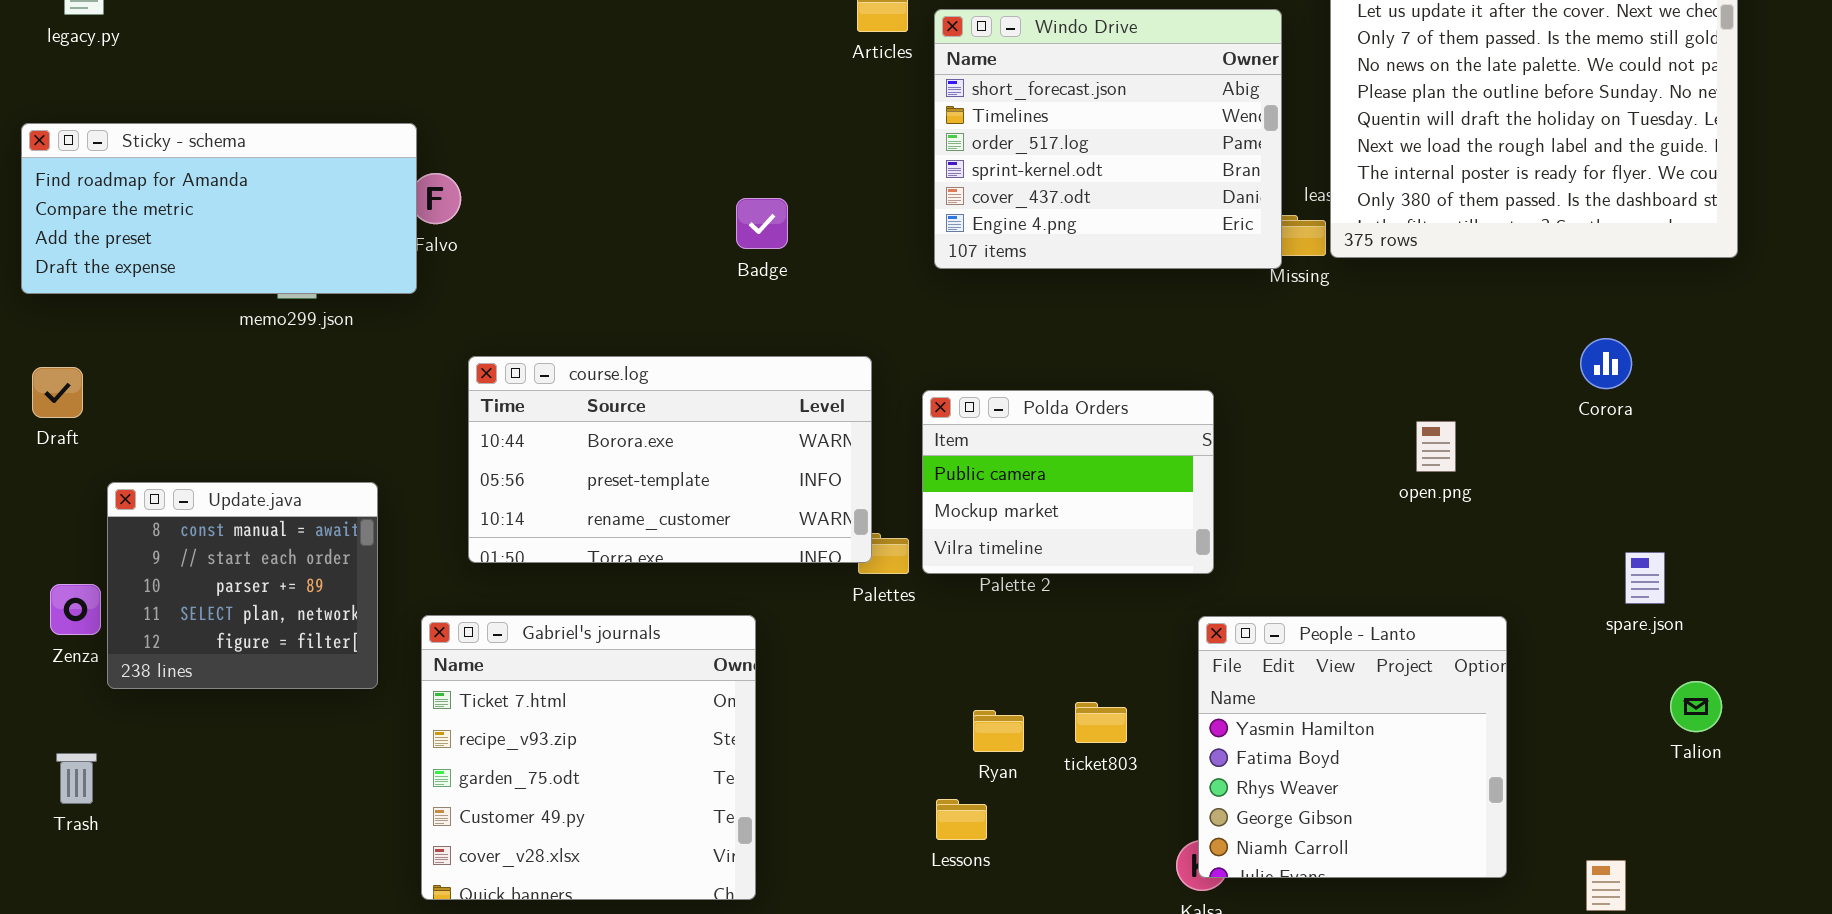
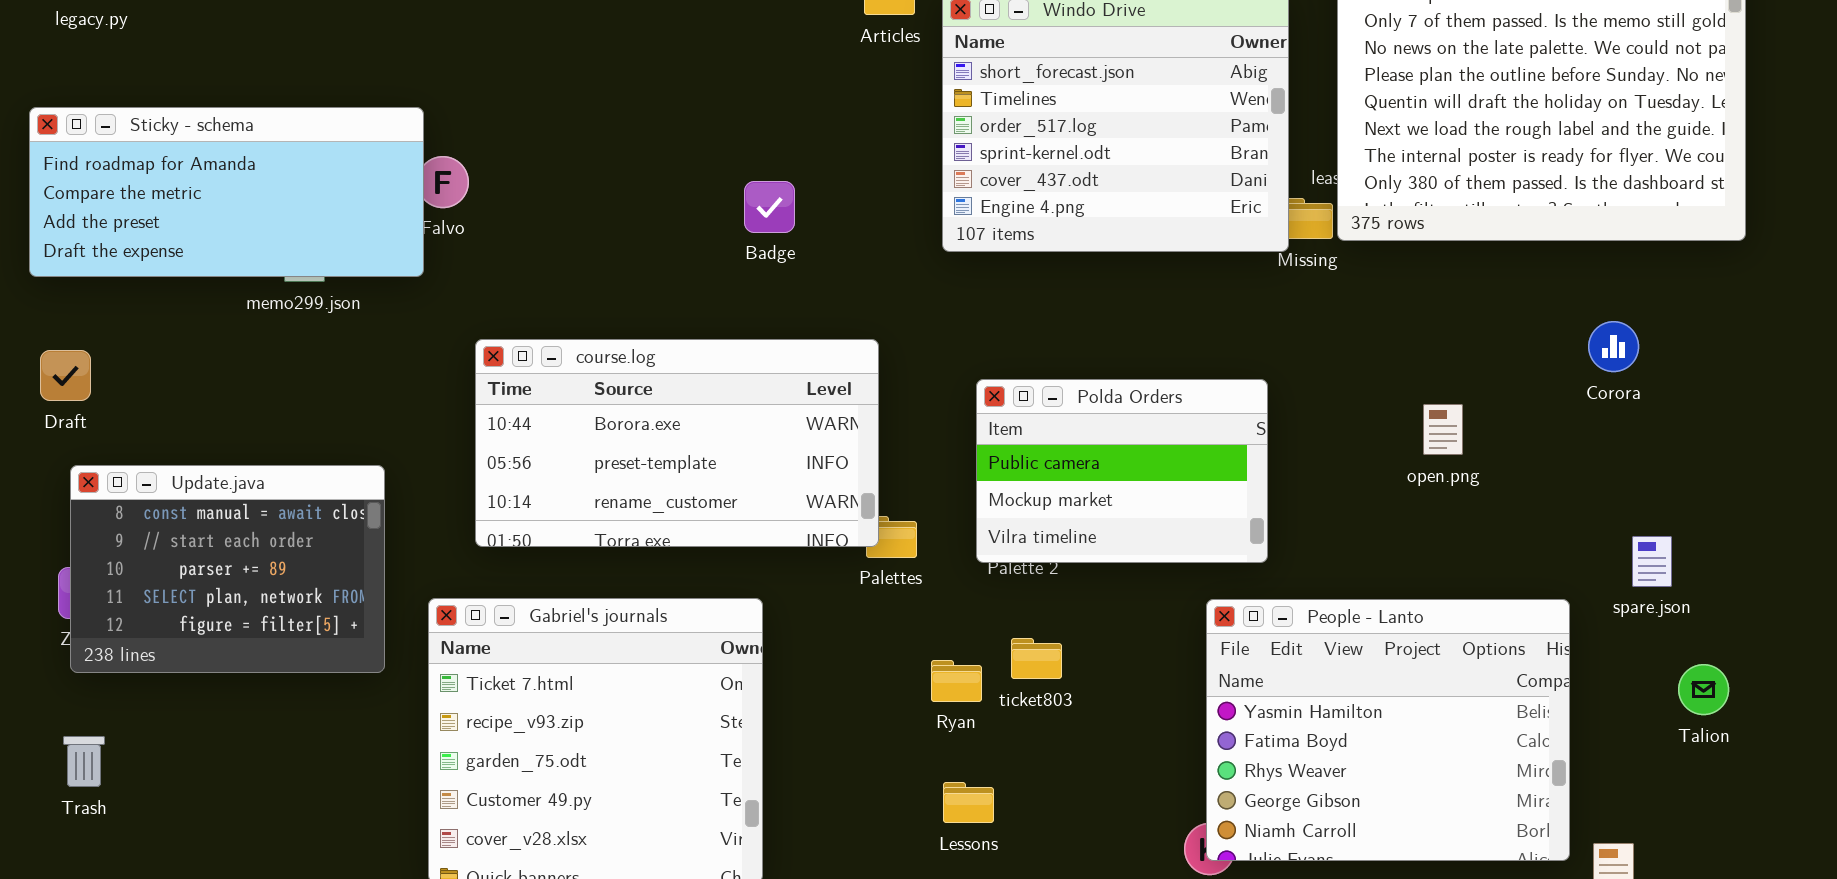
Polda Orders: [922,390,1214,574] -> [976,379,1268,563], moved
Update.java: [107,482,378,689] -> [70,465,385,673], resized
People - Lanto: [1198,616,1507,878] -> [1206,599,1570,861], resized
ticket803: [1075,702,1127,743] -> [1011,638,1062,679], moved
Ryan: [973,710,1024,752] -> [931,660,982,702], moved

